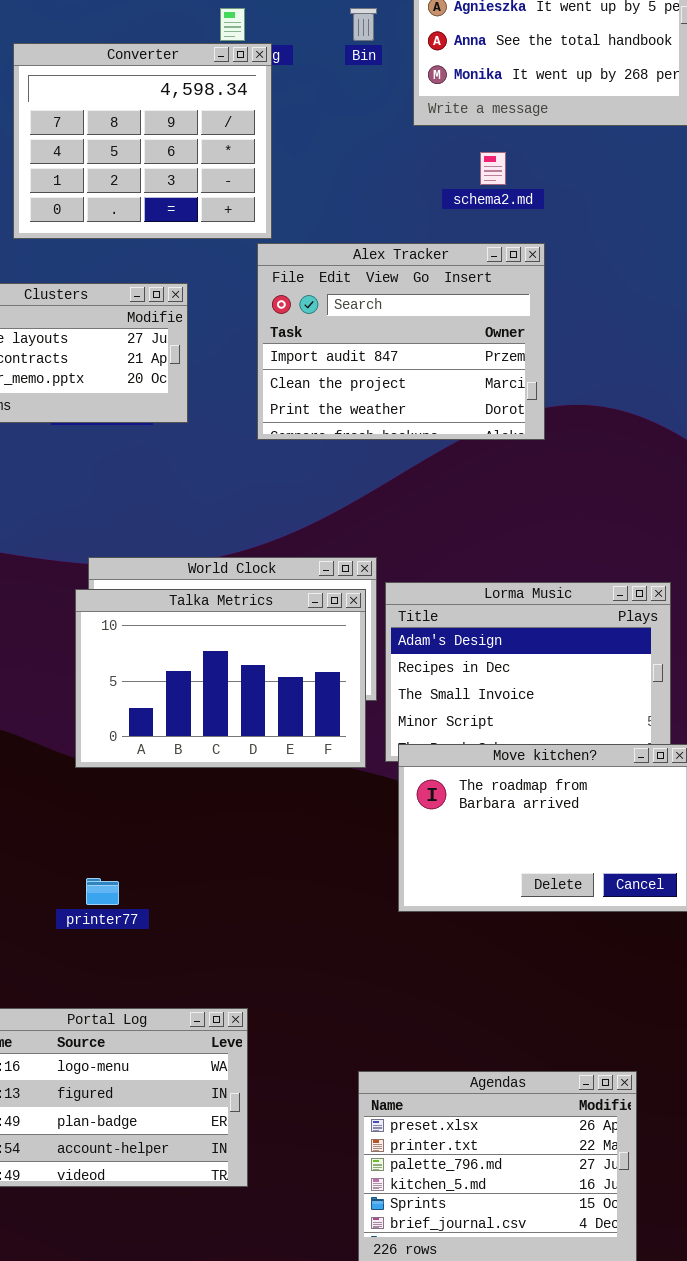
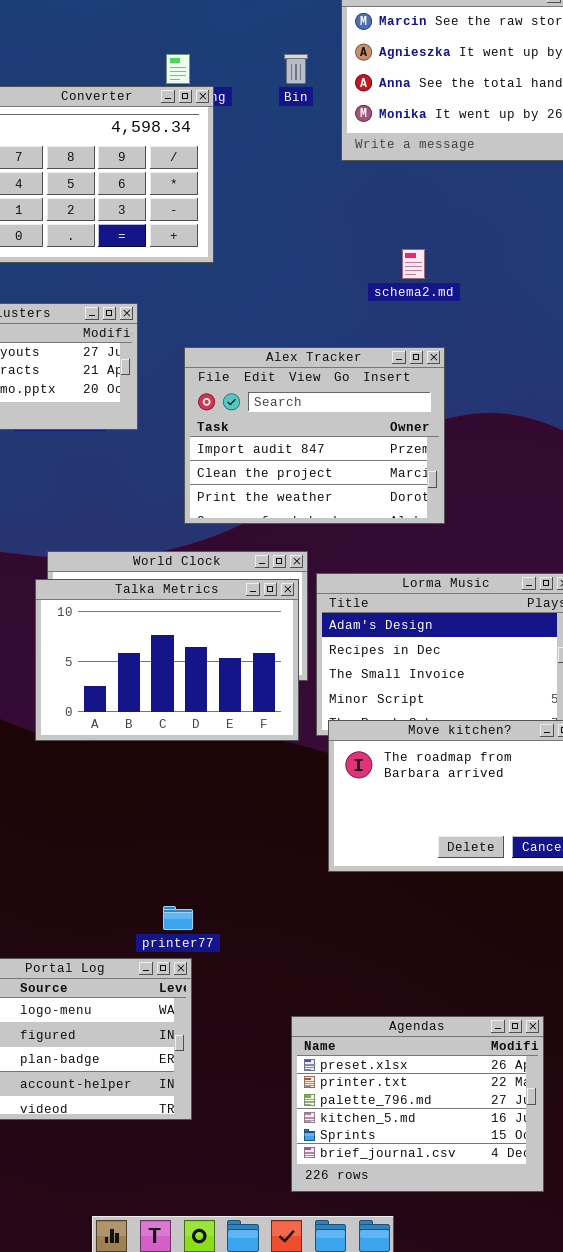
schema2.md: [480,152,506,185] -> [402,249,425,279], moved
Alex Tracker: [257,243,545,440] -> [184,347,445,524], moved
printer77: [86,878,119,905] -> [163,906,193,930], moved

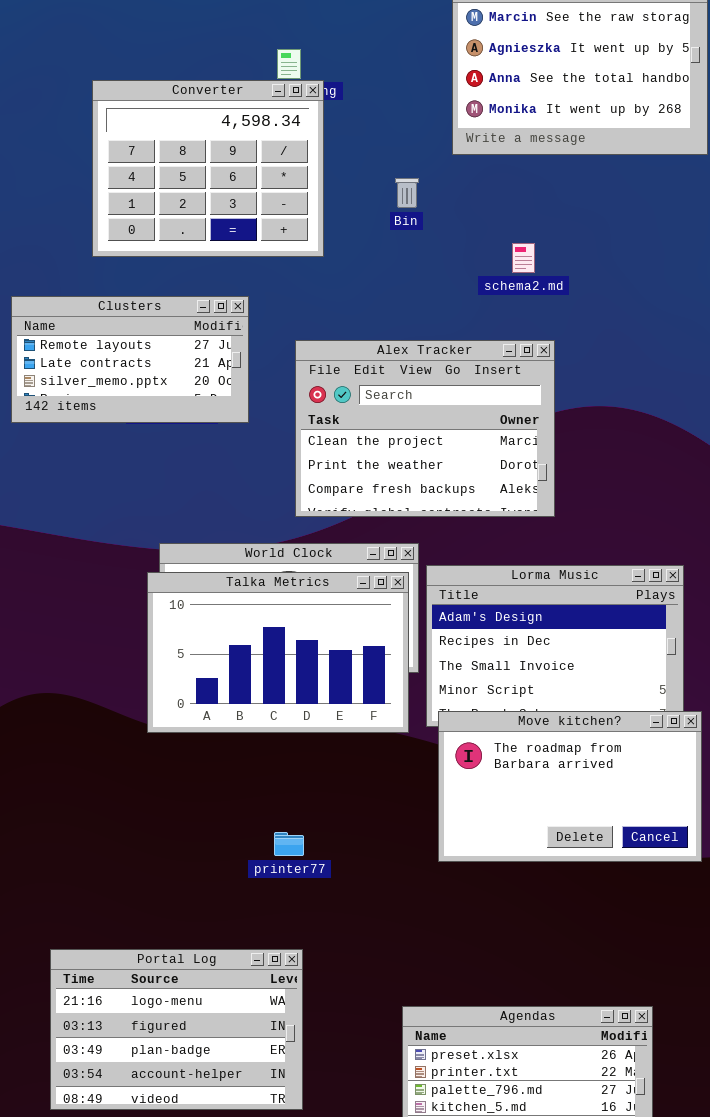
Bin: [284,54,308,84] -> [395,178,419,208], moved
Alex Tracker: [184,347,445,524] -> [295,340,555,517], scrolled down 1 row
printer77: [163,906,193,930] -> [274,832,304,856], moved

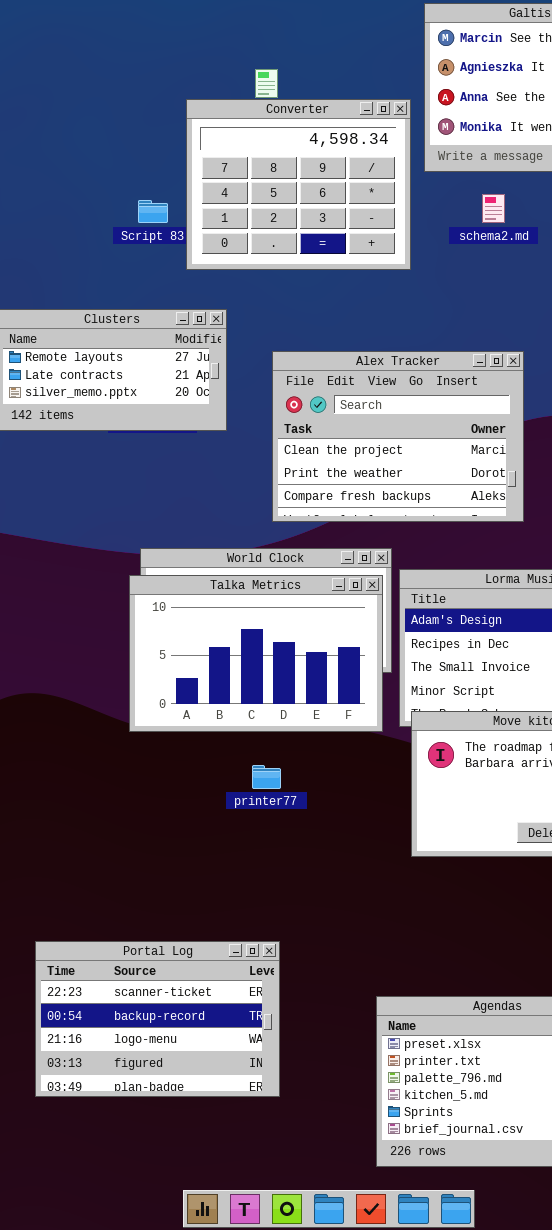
Converter: [92,80,324,257] -> [186,99,411,270], moved
schema2.md: [512,243,535,273] -> [482,194,505,223], moved
printer77: [274,832,304,856] -> [252,765,281,789], moved
Portal Log: [50,949,303,1110] -> [35,941,280,1097], scrolled up 2 rows

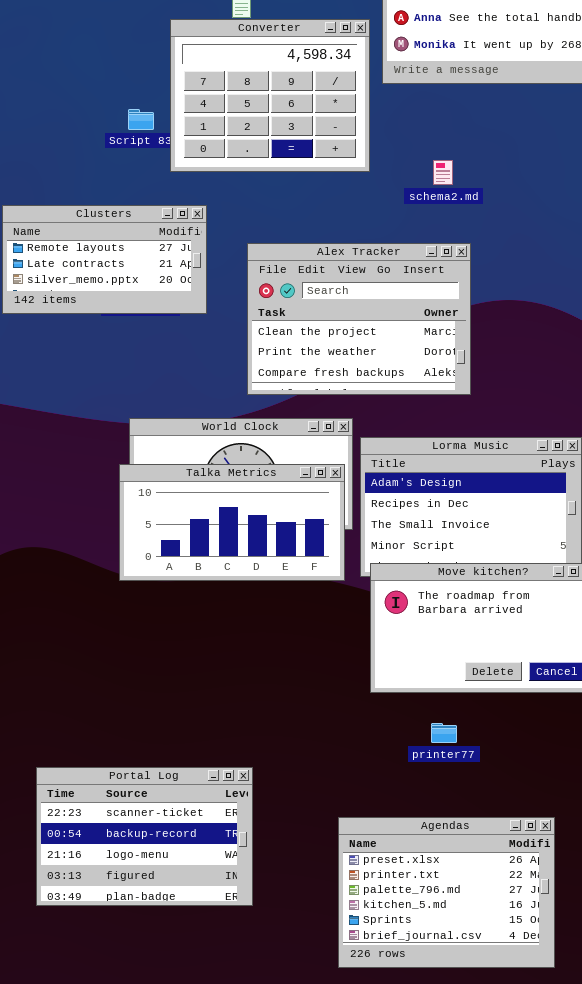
schema2.md: [482,194,505,223] -> [433,160,453,185], moved
Talka Metrics: [129,575,383,732] -> [119,464,345,581], resized
printer77: [252,765,281,789] -> [431,723,457,743], moved

